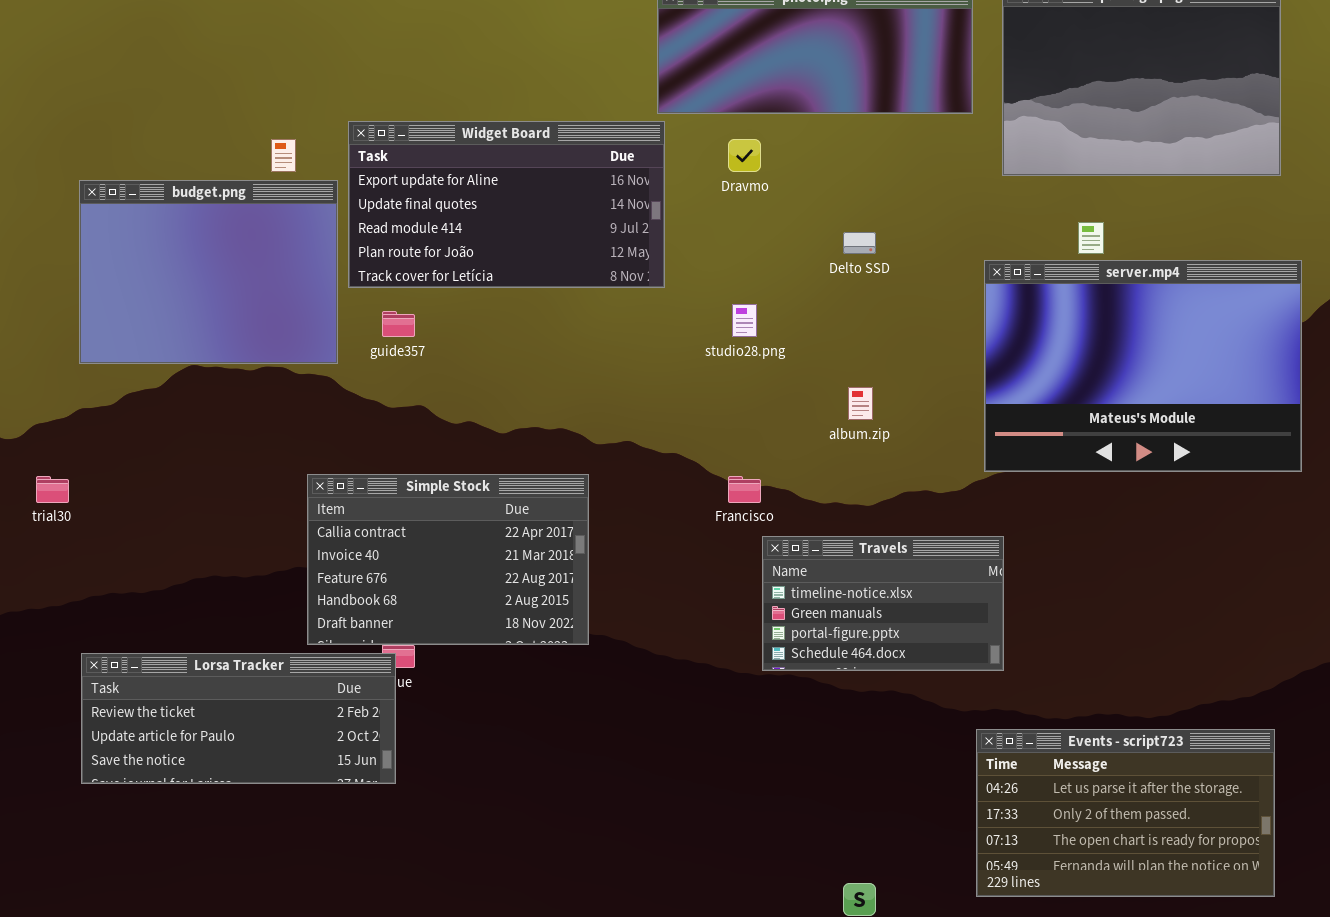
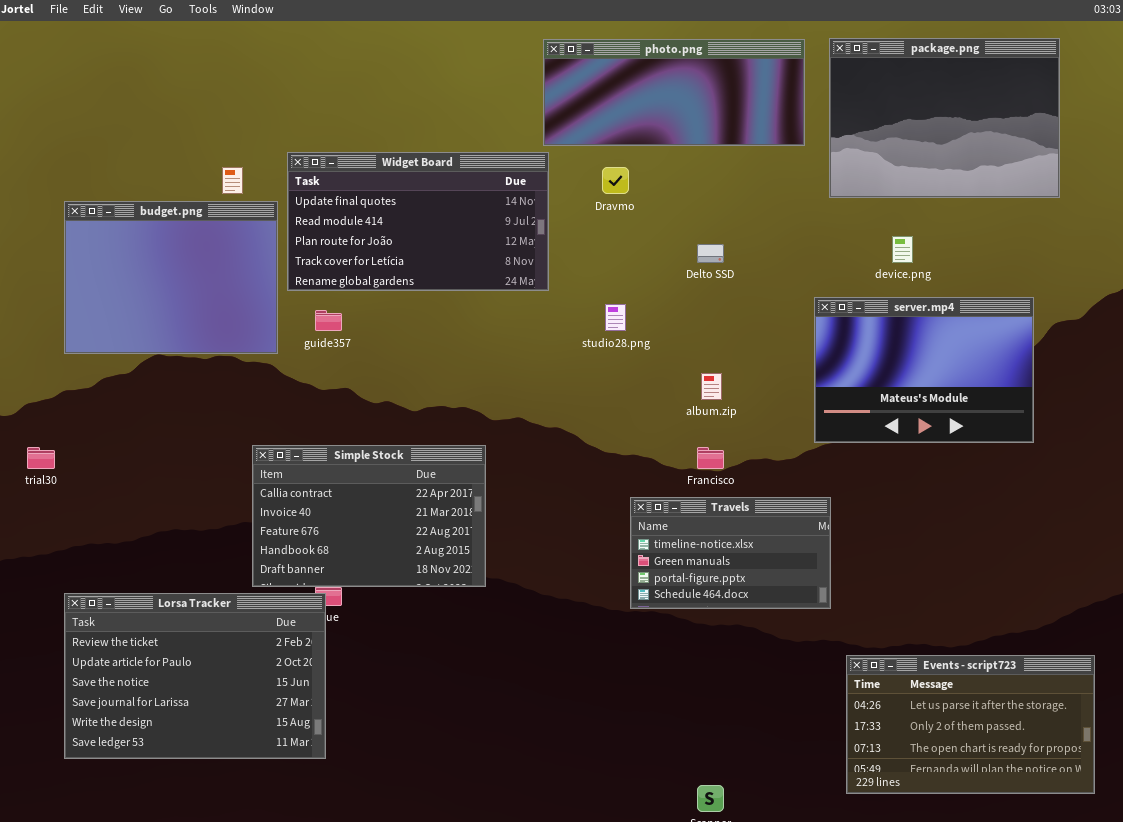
Widget Board: [348,121,665,288] -> [287,152,549,291], scrolled down 1 row
server.mp4: [984,260,1302,472] -> [814,297,1034,443], resized
Francisco: [728,476,761,503] -> [697,447,724,469], moved
Lorsa Tracker: [81,653,396,784] -> [64,593,326,759], resized
Events - script723: [976,729,1275,897] -> [846,655,1095,794], moved

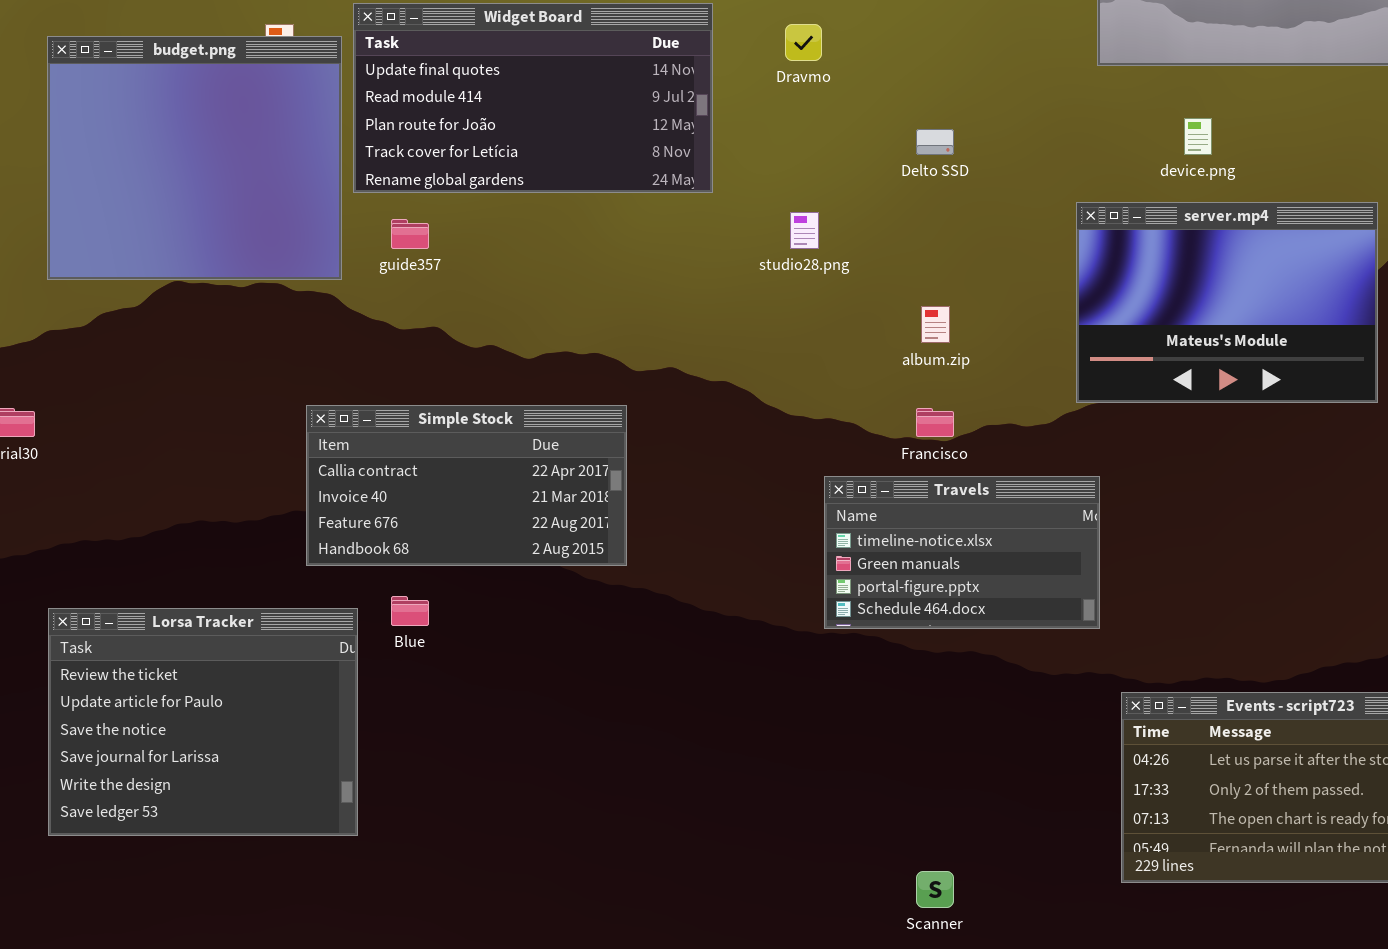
budget.png: [64,201,278,354] -> [47,36,342,280], resized
Simple Stock: [252,445,486,587] -> [306,405,627,566], resized
Lorsa Tracker: [64,593,326,759] -> [48,608,358,836], resized

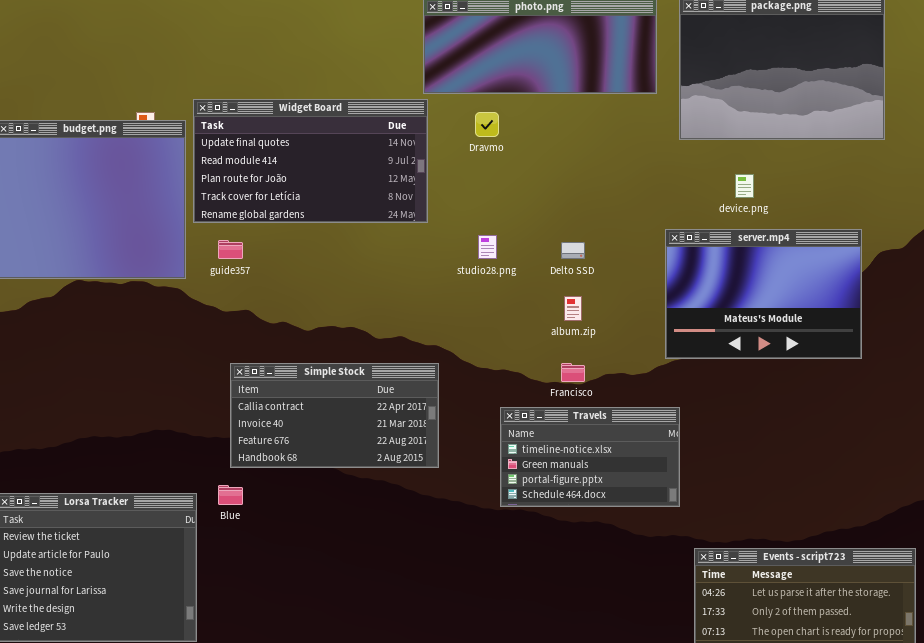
Delto SSD: [916,129,954,155] -> [561,242,585,259], moved
Simple Stock: [306,405,627,566] -> [230,363,439,468], moved

